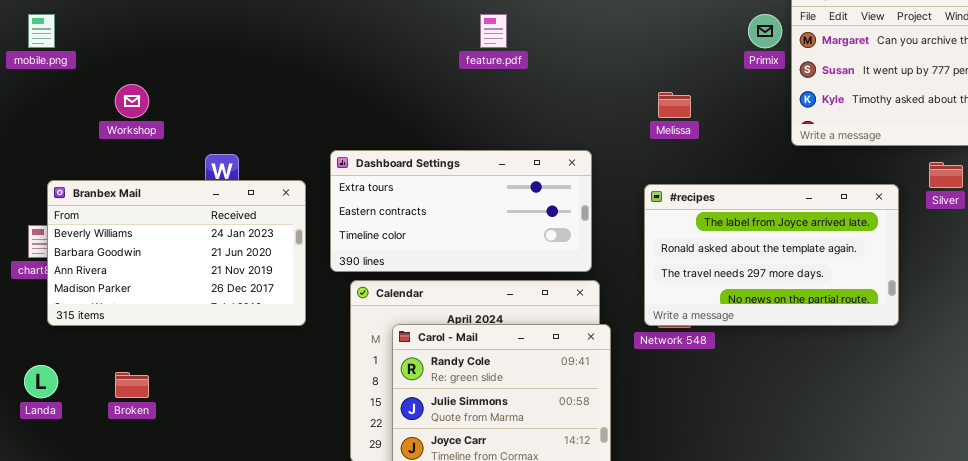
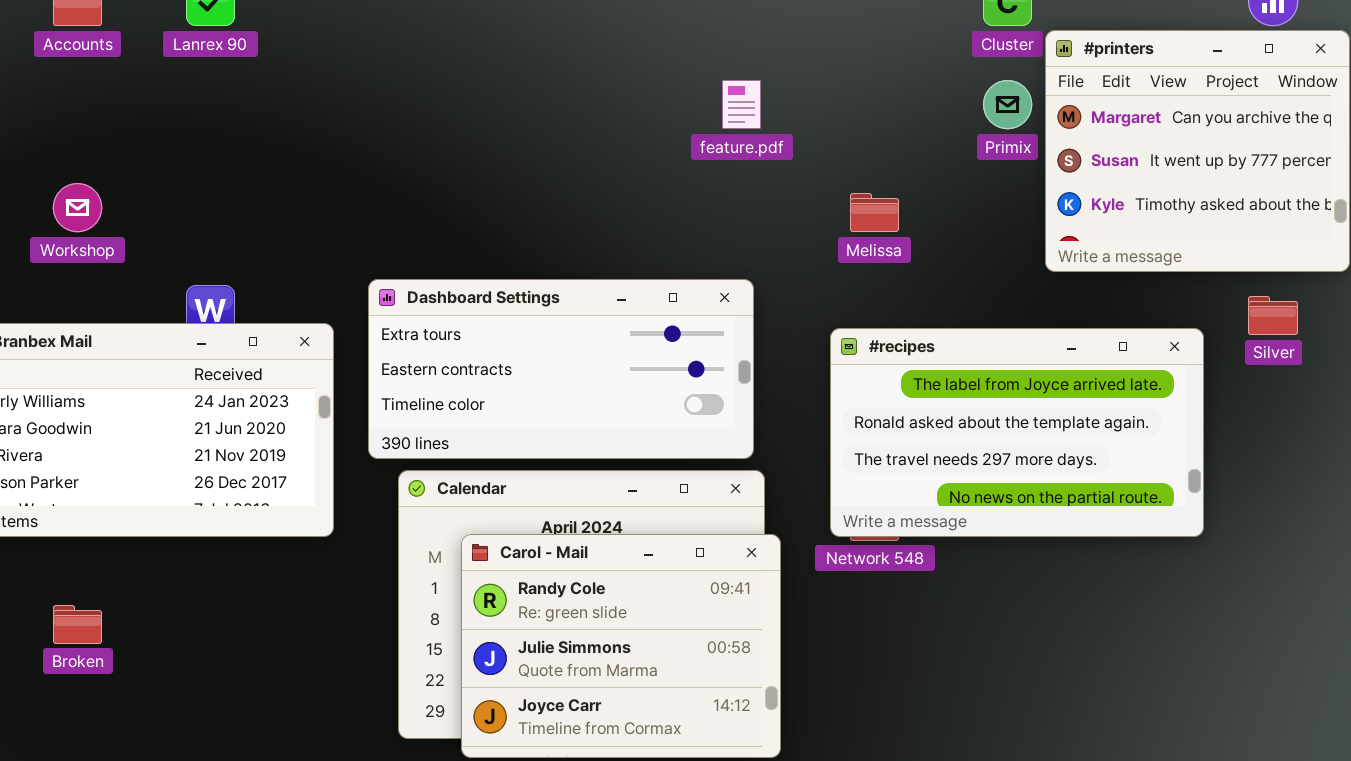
feature.pdf: [480,14,507,48] -> [722,80,761,129], moved

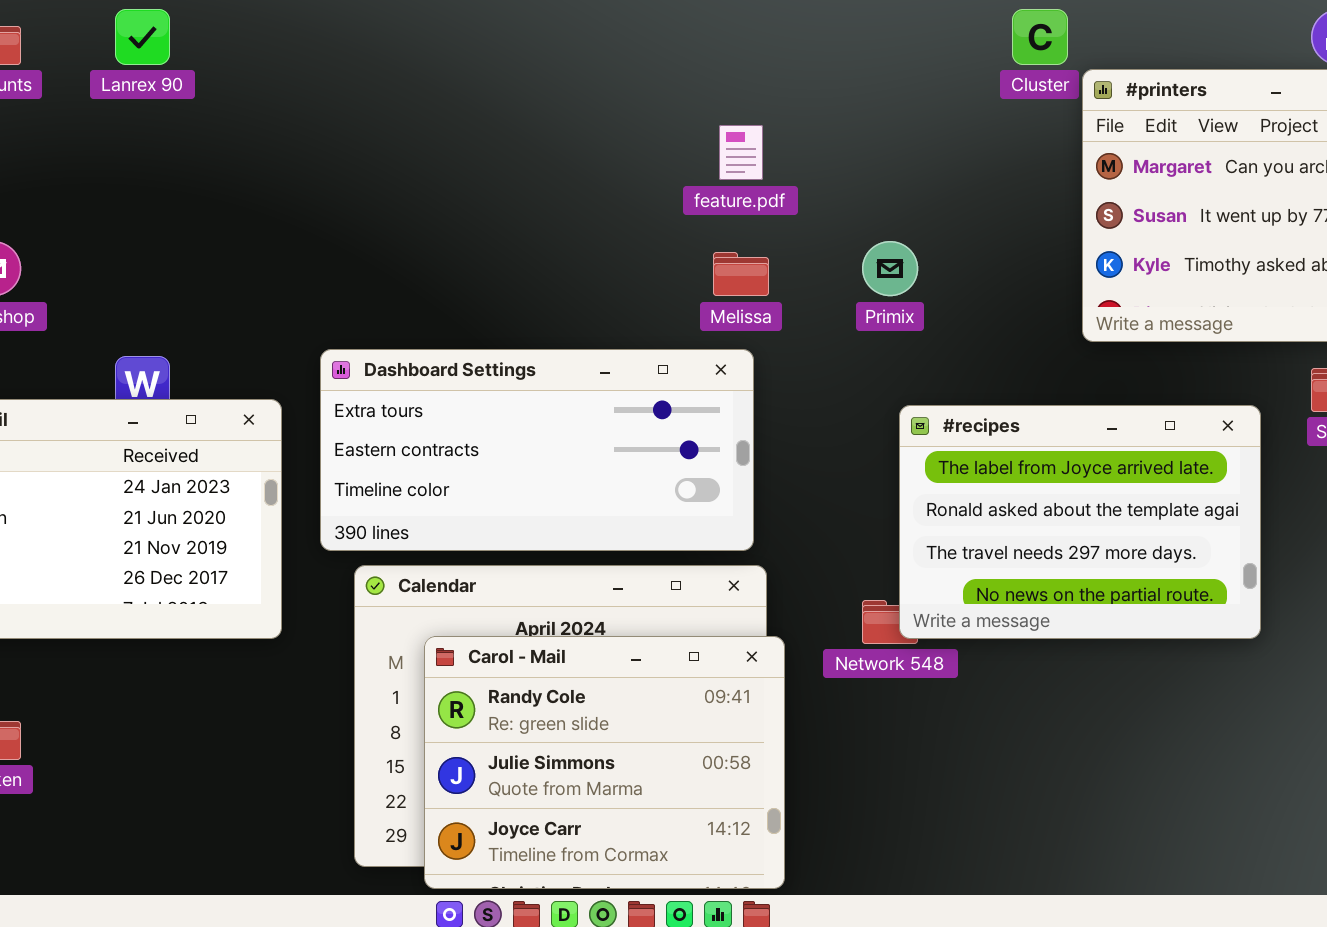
Primix: [983,80,1032,129] -> [862,241,918,296], moved
Melissa: [850,193,899,232] -> [713,252,769,296], moved
#recipes: [830,328,1204,537] -> [899,405,1261,639], resized

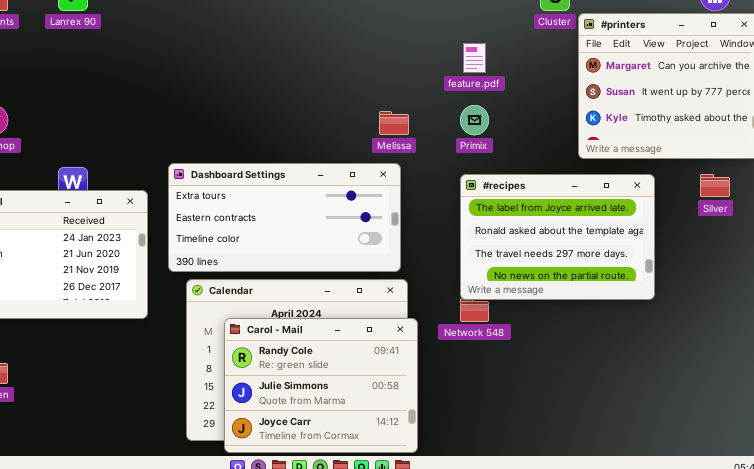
feature.pdf: [719,125,763,180] -> [463,43,486,73], moved
#recipes: [899,405,1261,639] -> [460,174,655,300], moved

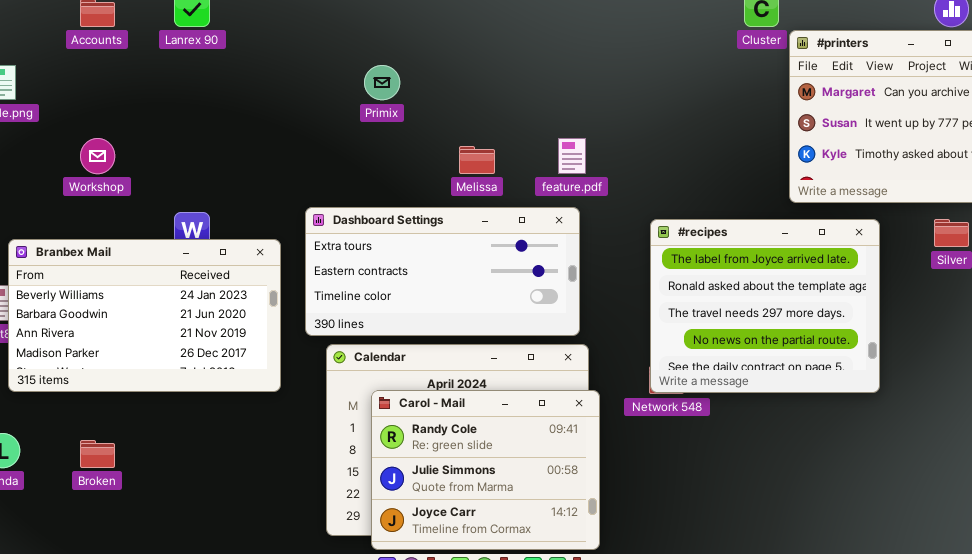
feature.pdf: [463,43,486,73] -> [558,138,586,174], moved
Primix: [460,105,489,135] -> [364,65,400,100], moved
Melissa: [379,111,409,135] -> [459,146,495,174], moved
#recipes: [460,174,655,300] -> [650,219,880,393], resized

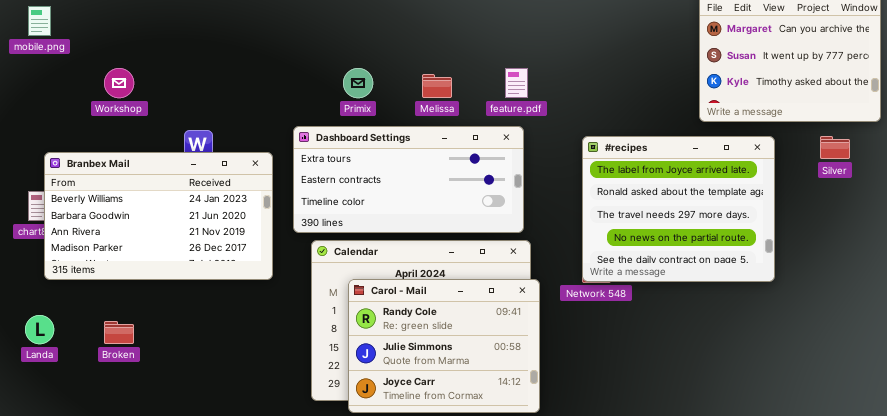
Primix: [364,65,400,100] -> [343,68,373,98], moved

